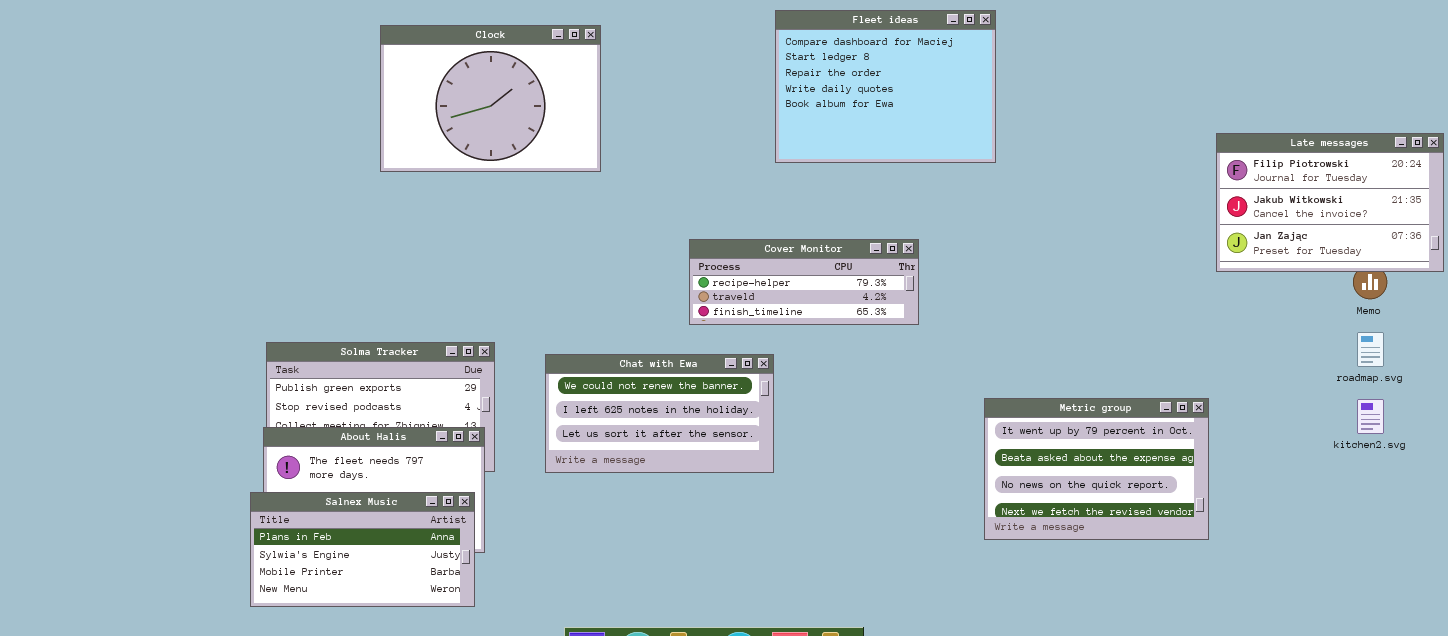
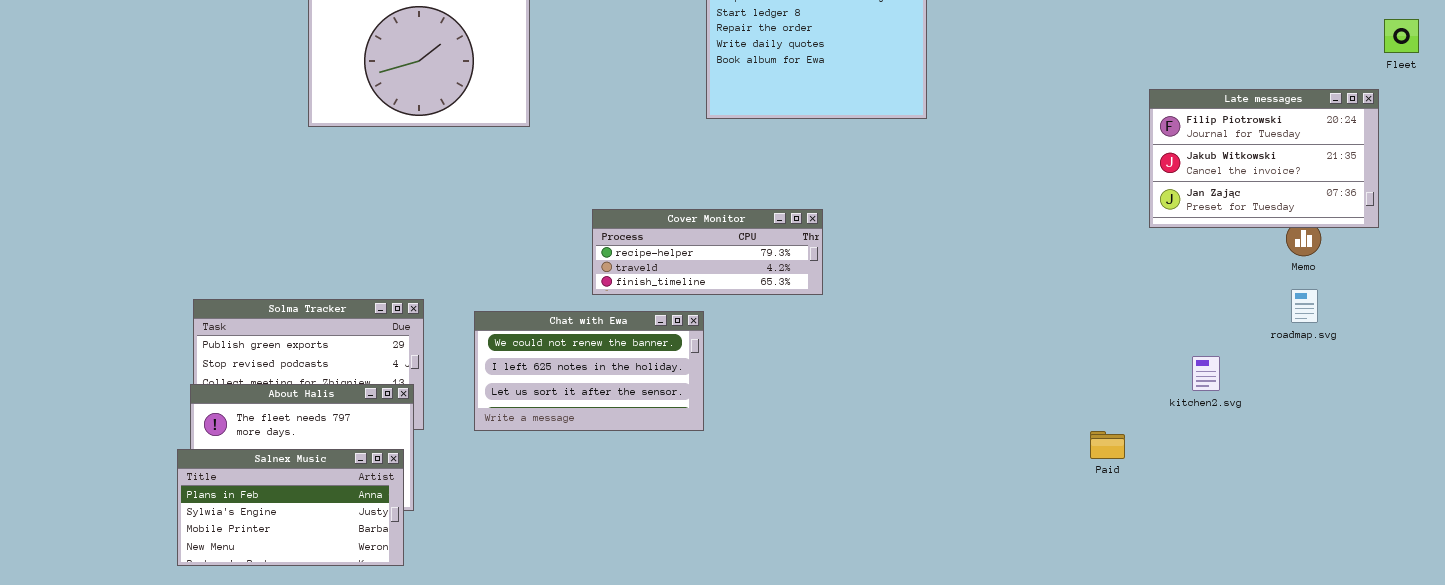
Cover Monitor: [689,239,919,325] -> [592,209,823,295], moved
Metric group: [984,398,1209,540] -> none, closed
kitchen2.svg: [1357,399,1384,434] -> [1192,356,1220,391], moved

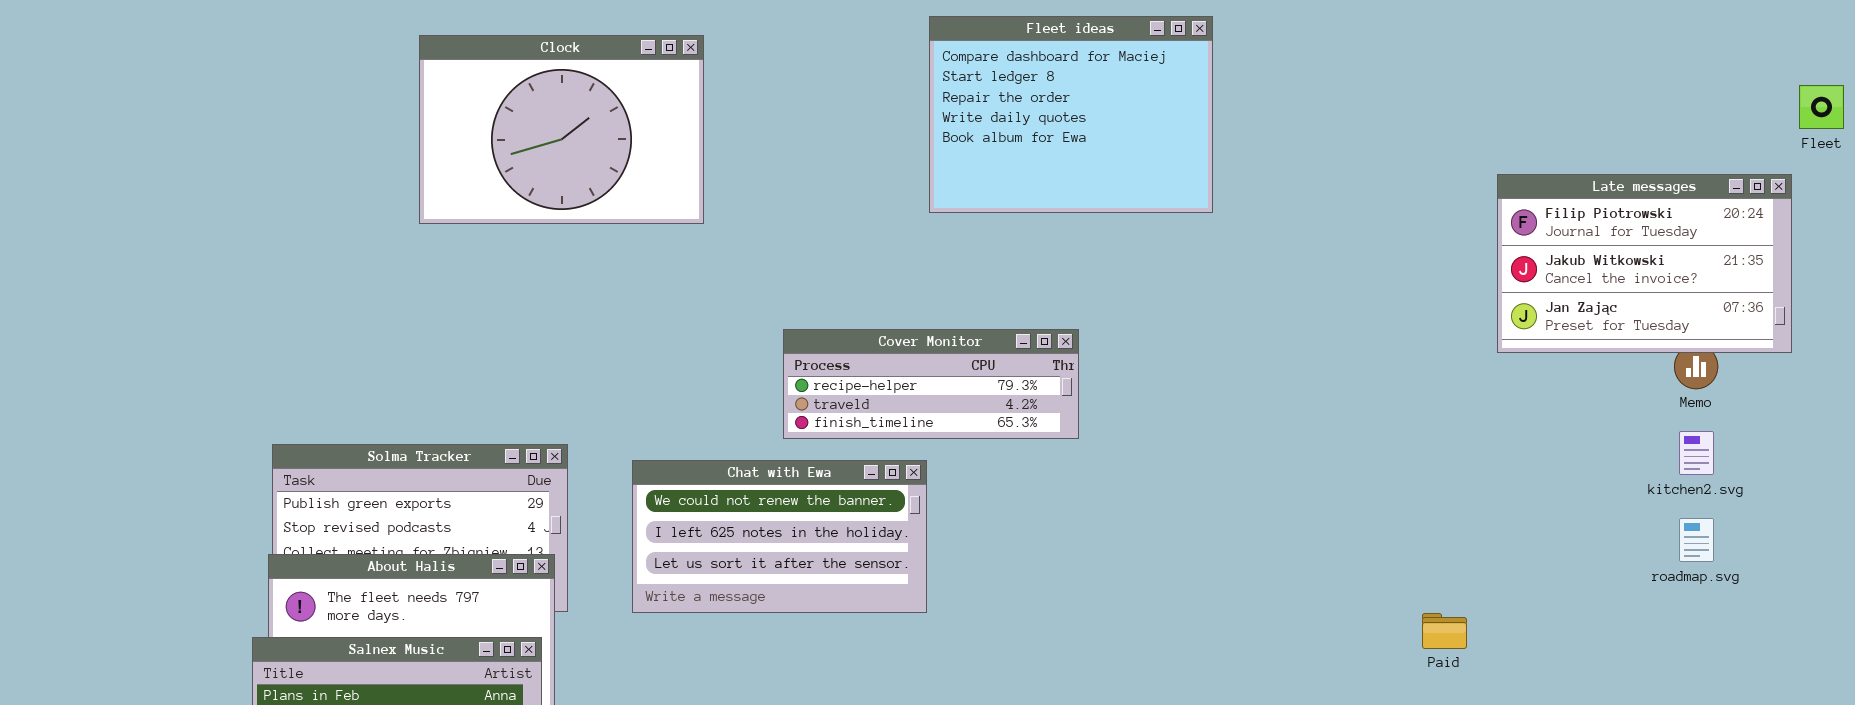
roadmap.svg: [1291,289,1318,323] -> [1679,518,1714,562], moved
kitchen2.svg: [1192,356,1220,391] -> [1679,431,1714,475], moved

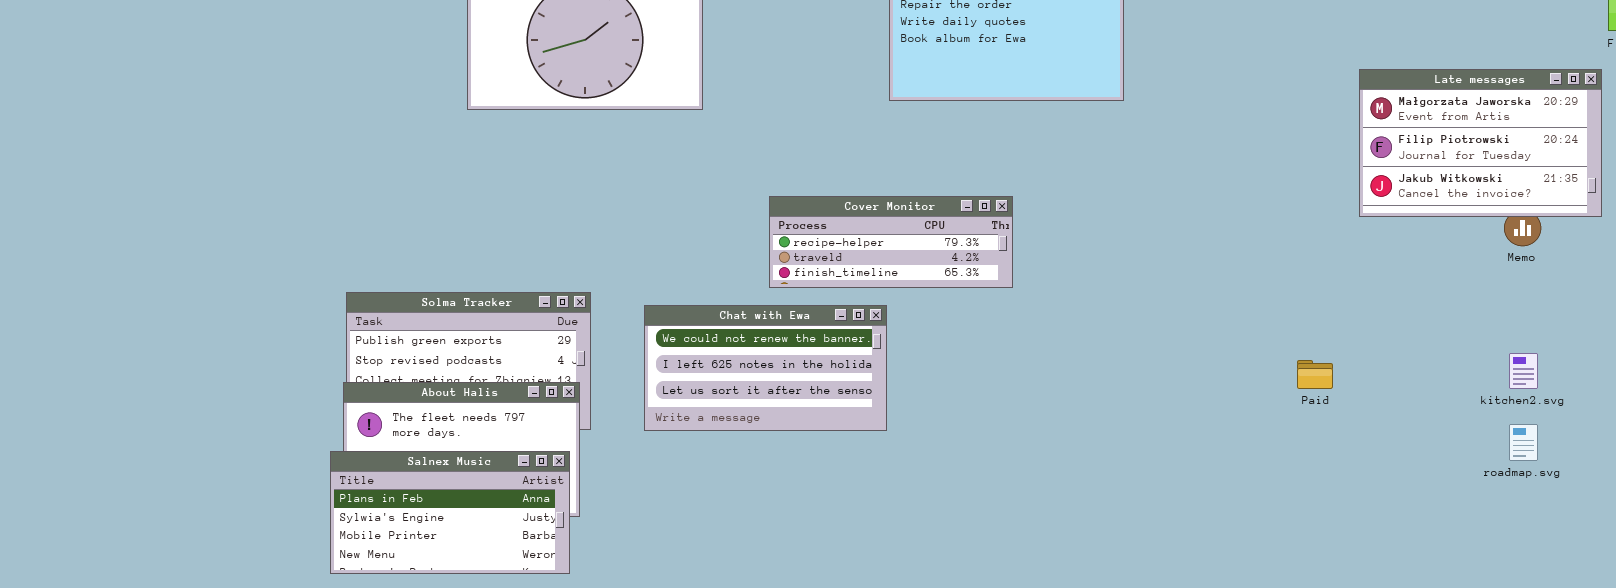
Late messages: [1497,174,1792,353] -> [1359,69,1602,217], scrolled up 1 row
kitchen2.svg: [1679,431,1714,475] -> [1509,353,1538,389], moved
roadmap.svg: [1679,518,1714,562] -> [1509,424,1538,461], moved
Paid: [1422,613,1467,649] -> [1297,360,1333,389], moved

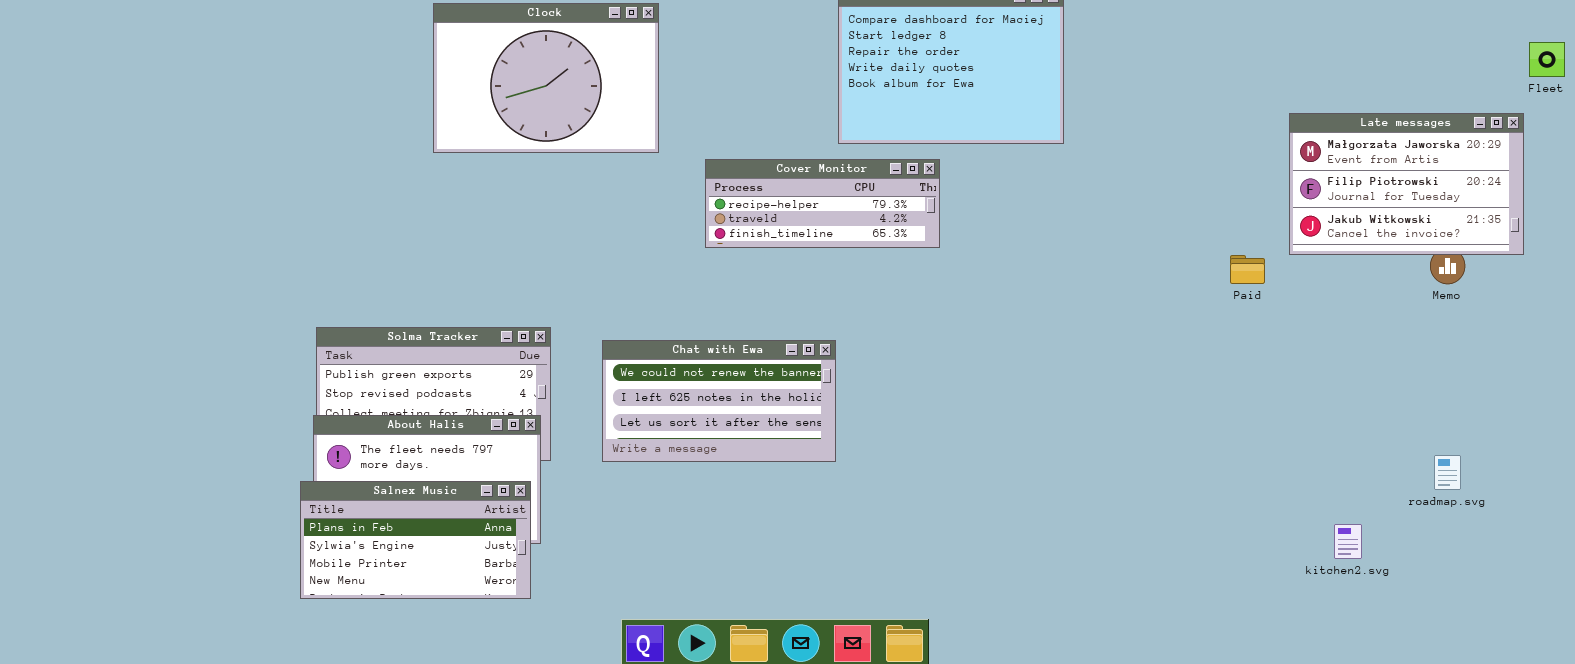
Cover Monitor: [769,196,1013,288] -> [705,159,940,248], moved
kitchen2.svg: [1509,353,1538,389] -> [1334,524,1362,559], moved
Paid: [1297,360,1333,389] -> [1230,255,1265,284], moved

